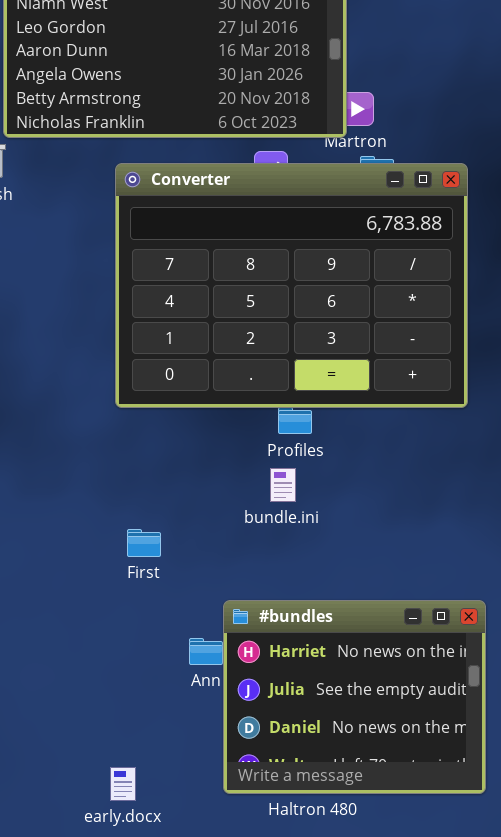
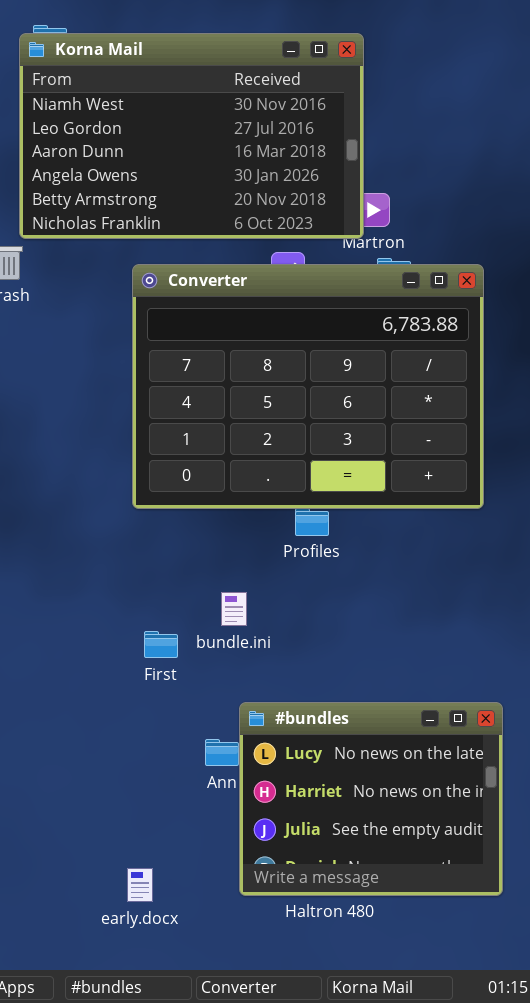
bundle.ini: [270,468,296,502] -> [221,592,247,626], moved
#bundles: [223,600,486,794] -> [239,702,503,896], scrolled up 1 row

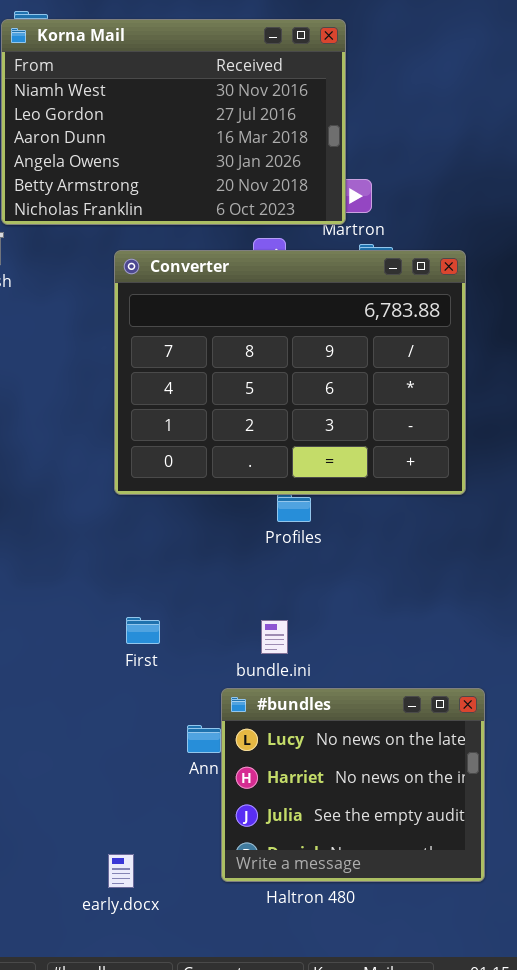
bundle.ini: [221,592,247,626] -> [261,620,288,654], moved

